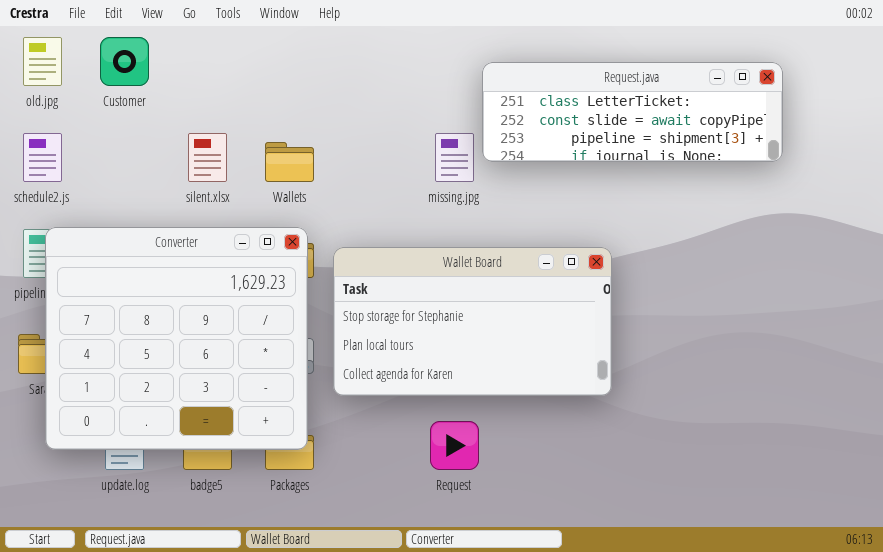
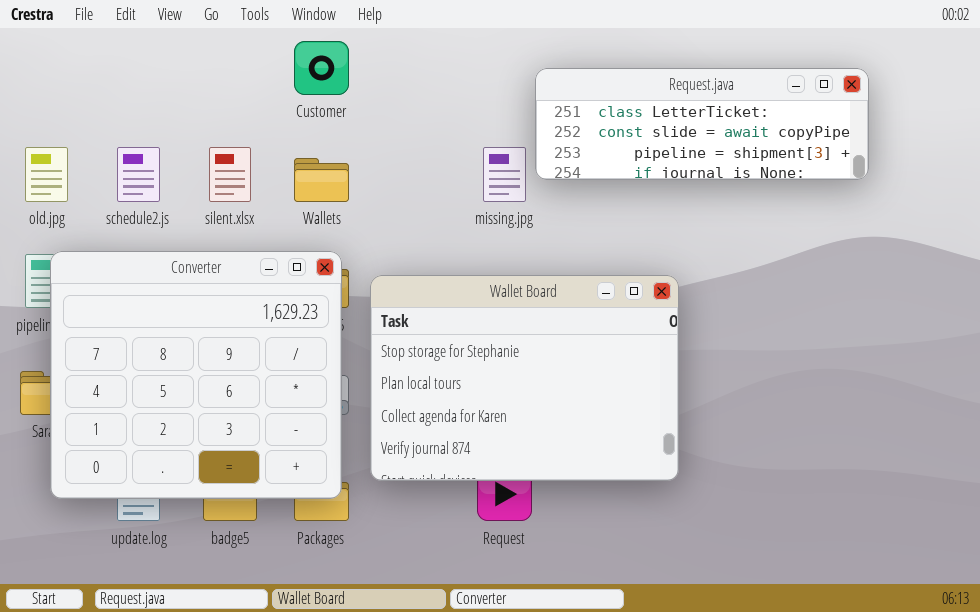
old.jpg: [23,37,62,86] -> [25,147,68,202], moved
Customer: [100,37,149,86] -> [294,41,349,95], moved
schedule2.js: [23,133,62,182] -> [117,147,160,202], moved
Wallet Board: [333,247,612,396] -> [370,275,679,481], resized

